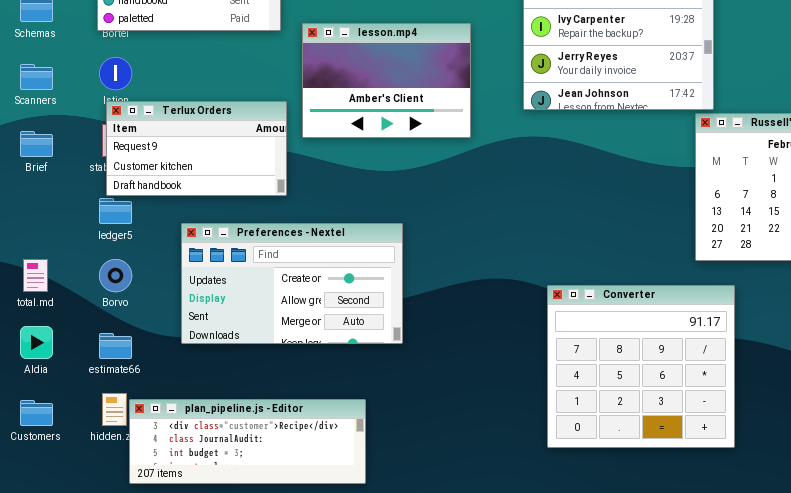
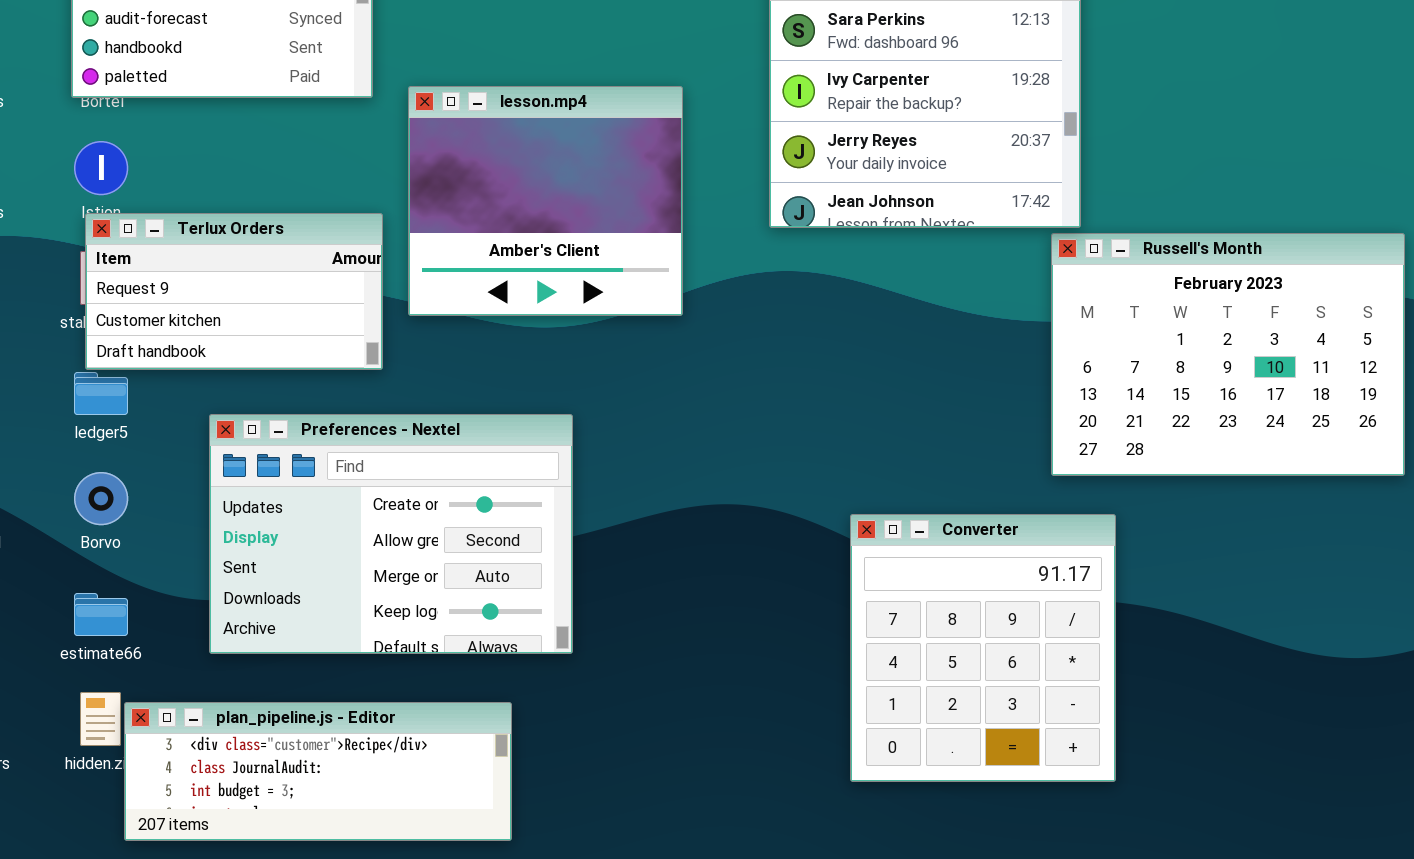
lesson.mp4: [302,23,471,138] -> [408,86,683,316], resized
Preferences - Nextel: [181,223,403,344] -> [209,414,573,654], resized
Converter: [547,285,735,448] -> [850,514,1116,782], resized

